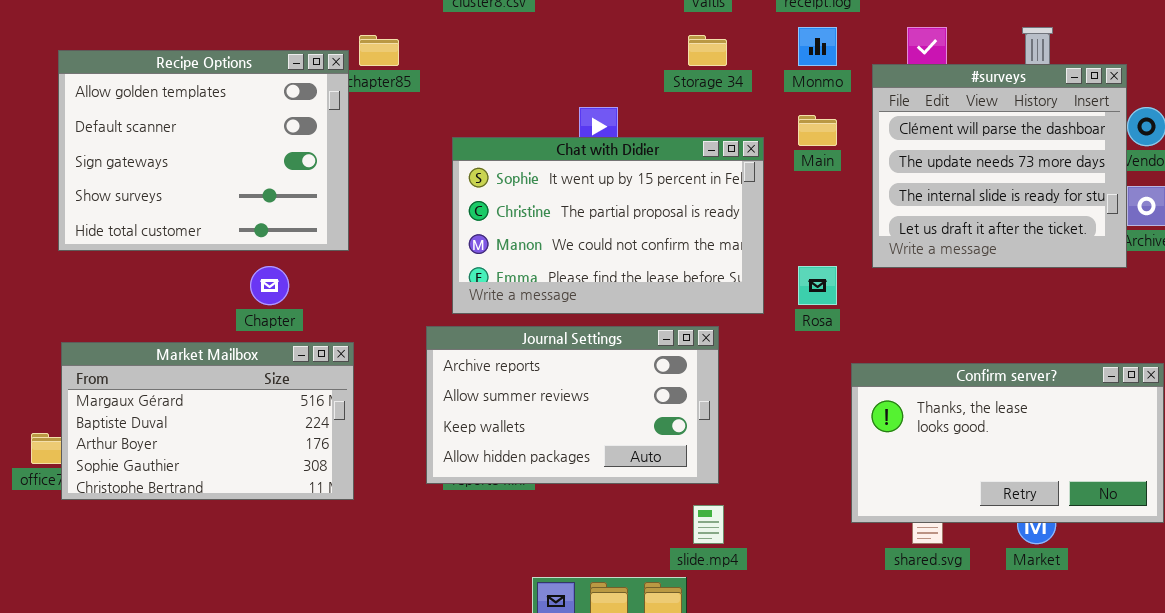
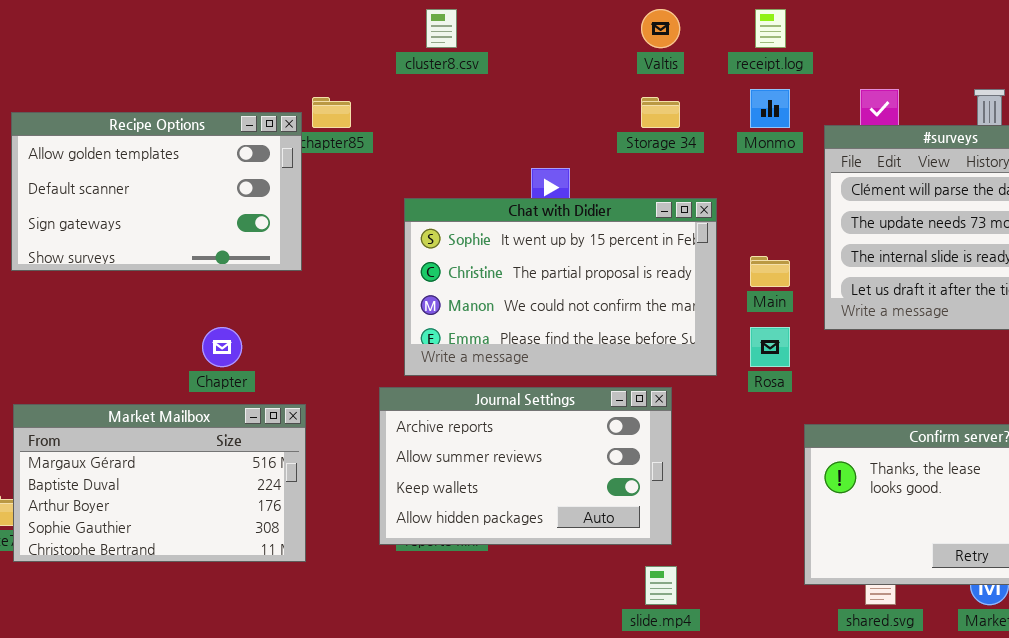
Recipe Options: [58,50,349,251] -> [11,112,302,271], resized
Main: [798,115,837,146] -> [750,256,790,287], moved

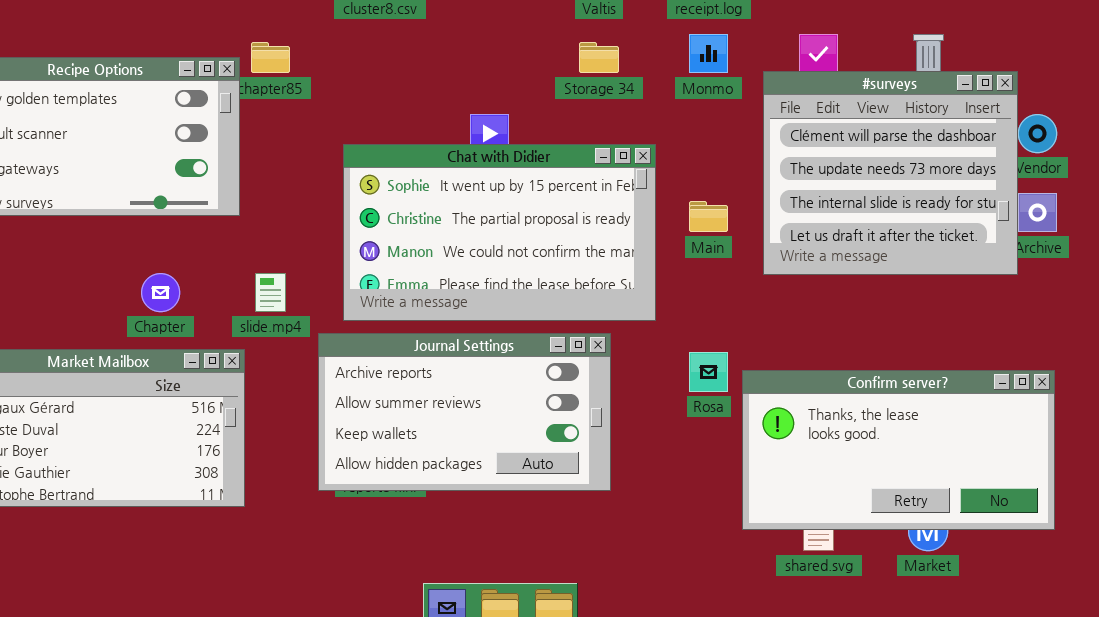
Rosa: [750,327,790,367] -> [689,352,728,392], moved
slide.mp4: [645,566,677,605] -> [255,273,286,312], moved

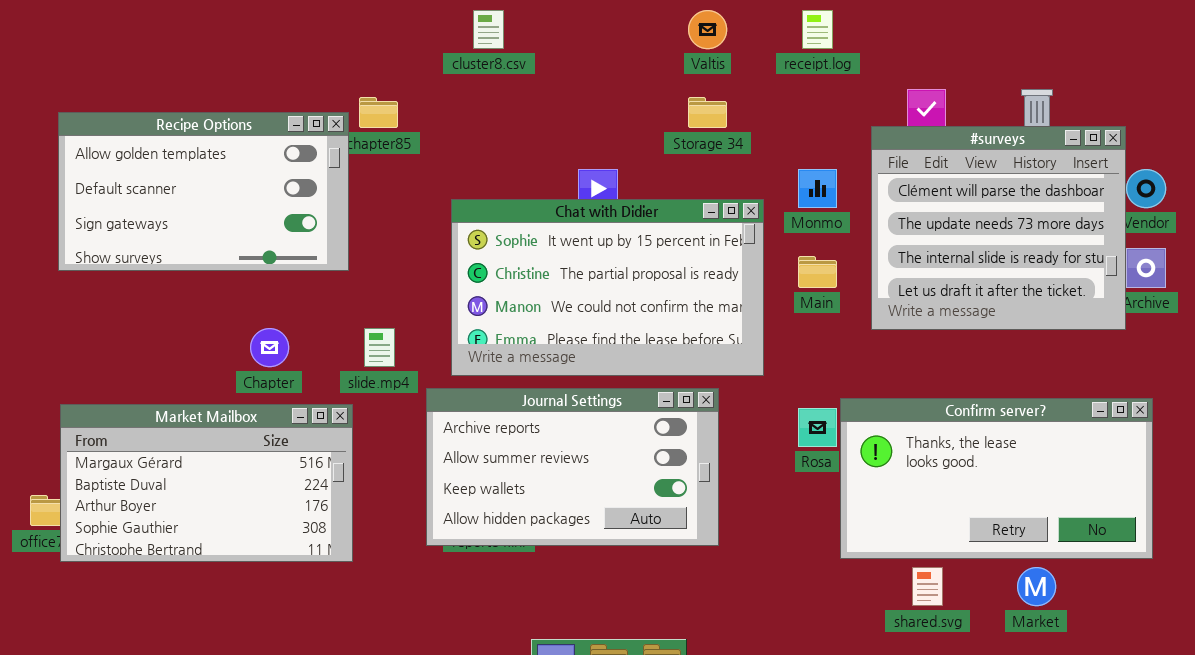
Monmo: [689,34,728,73] -> [798,169,837,208], moved
Confirm server?: [742,370,1055,530] -> [840,398,1153,559], moved

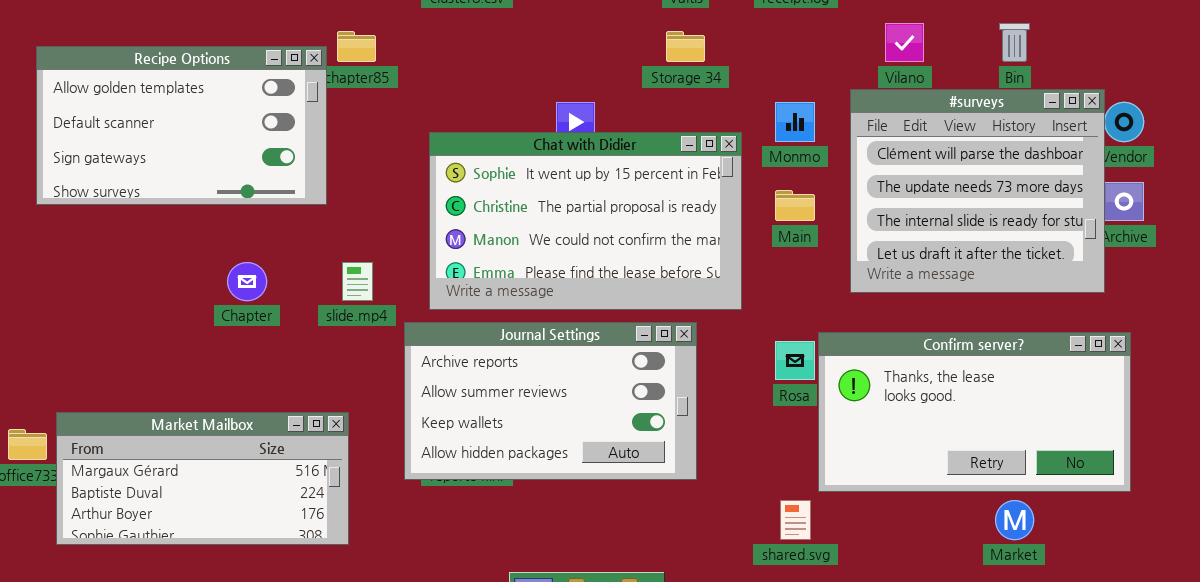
#surveys: [871,126,1126,330] -> [850,89,1105,293], moved
Market Mailbox: [60,404,353,562] -> [56,412,349,545], moved, resized
shared.svg: [912,567,943,606] -> [780,500,811,540], moved

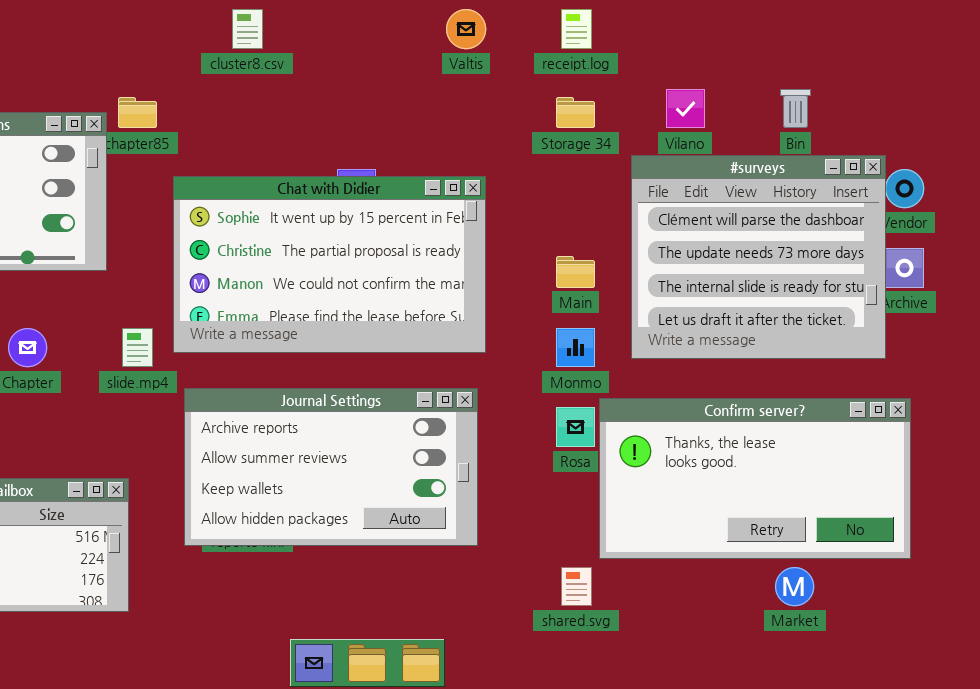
Storage 34: [666,31,705,62] -> [556,97,595,128], moved
Monmo: [775,102,815,142] -> [556,328,595,367], moved
Chat with Didier: [429,132,742,310] -> [173,176,486,353], moved

